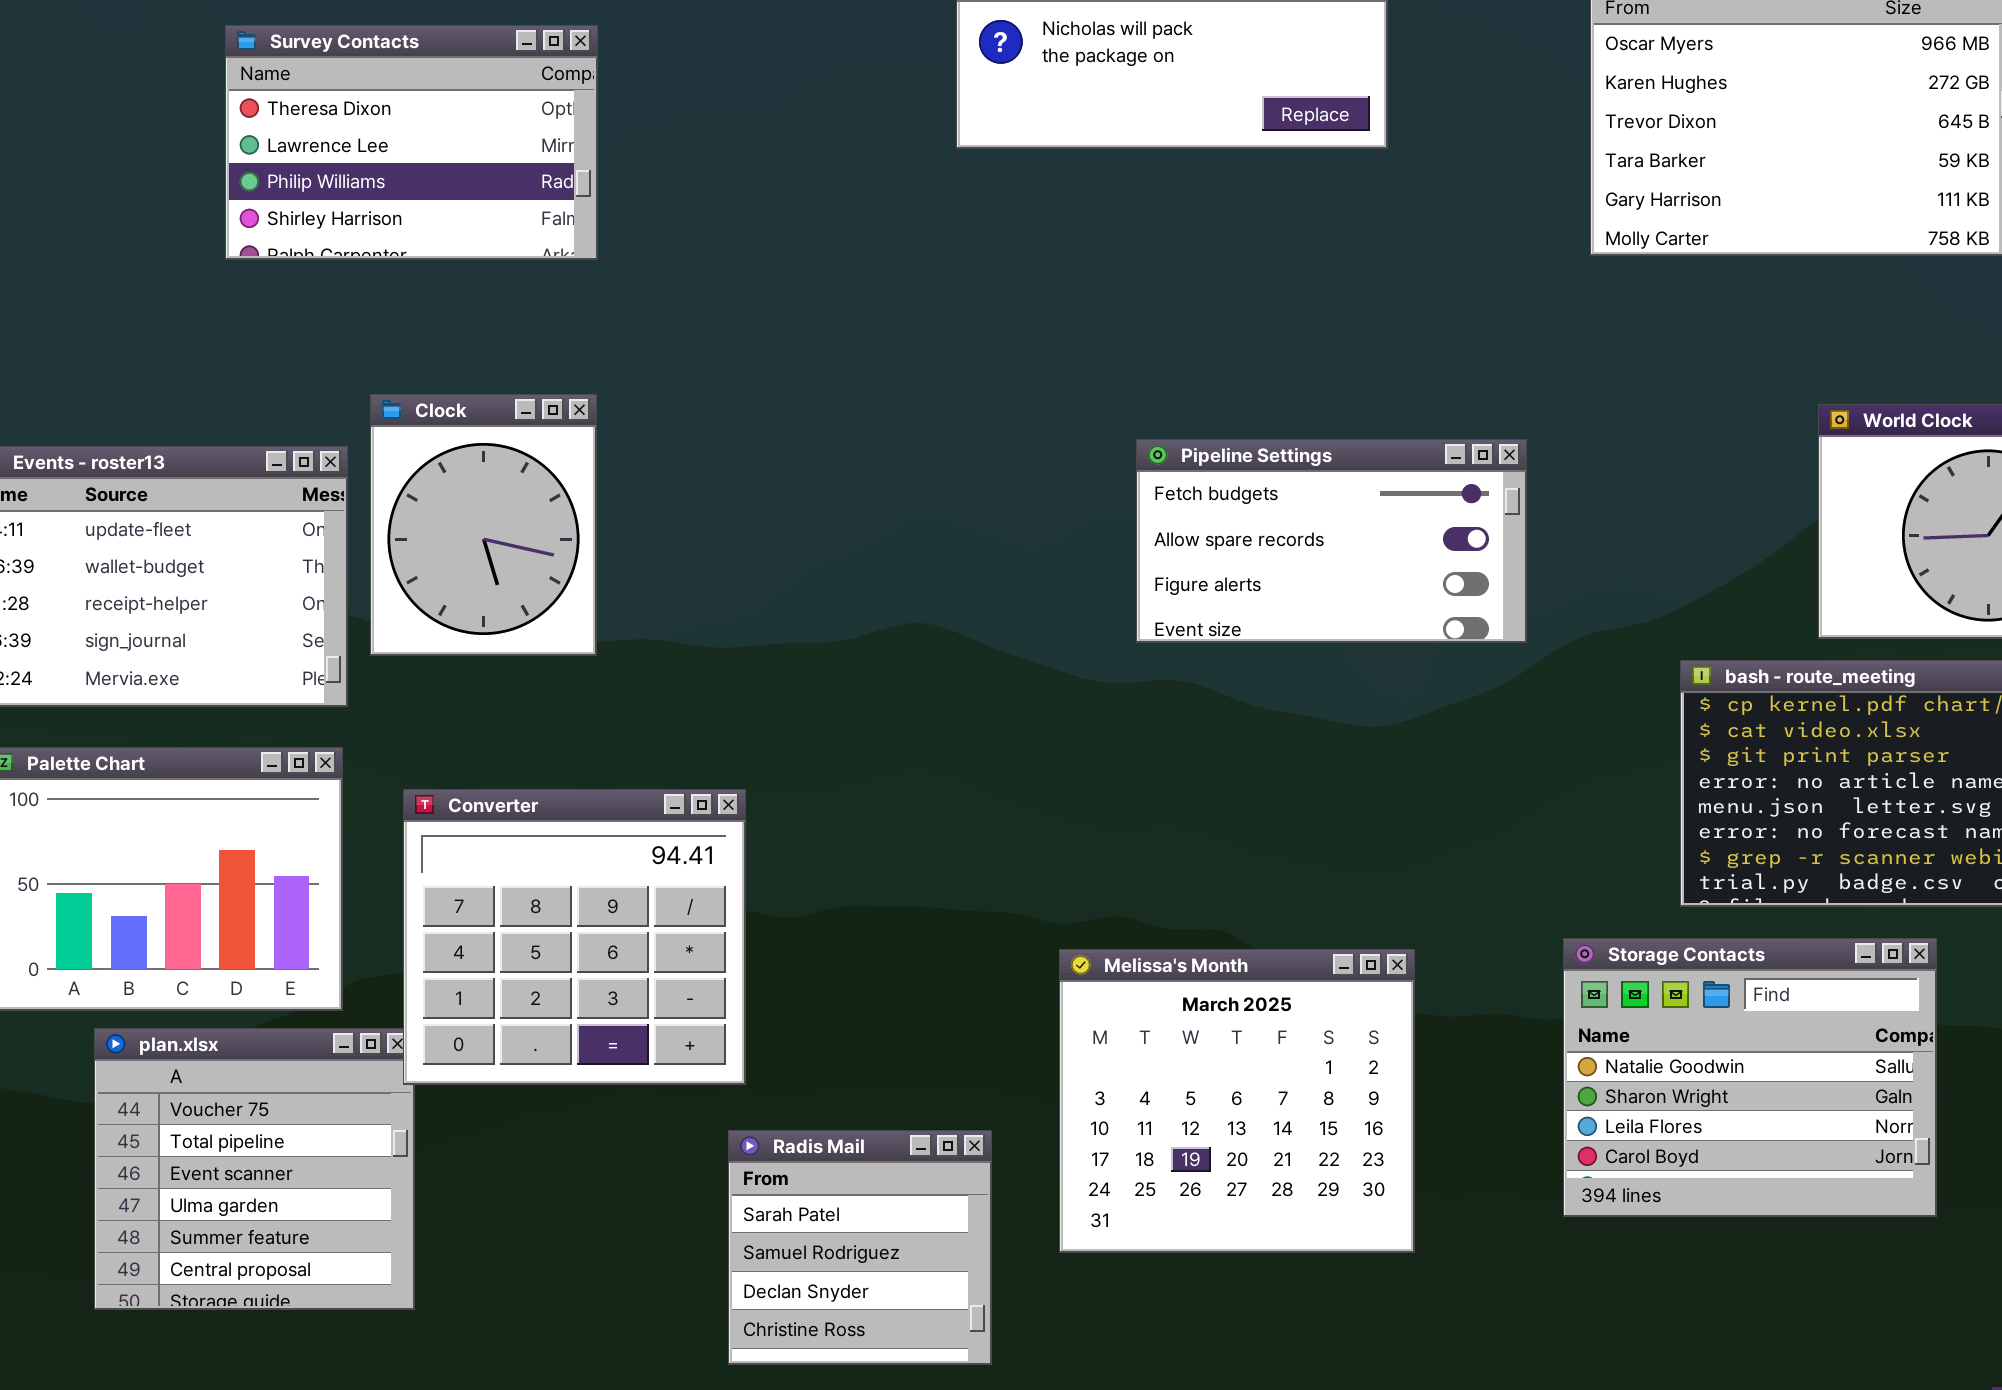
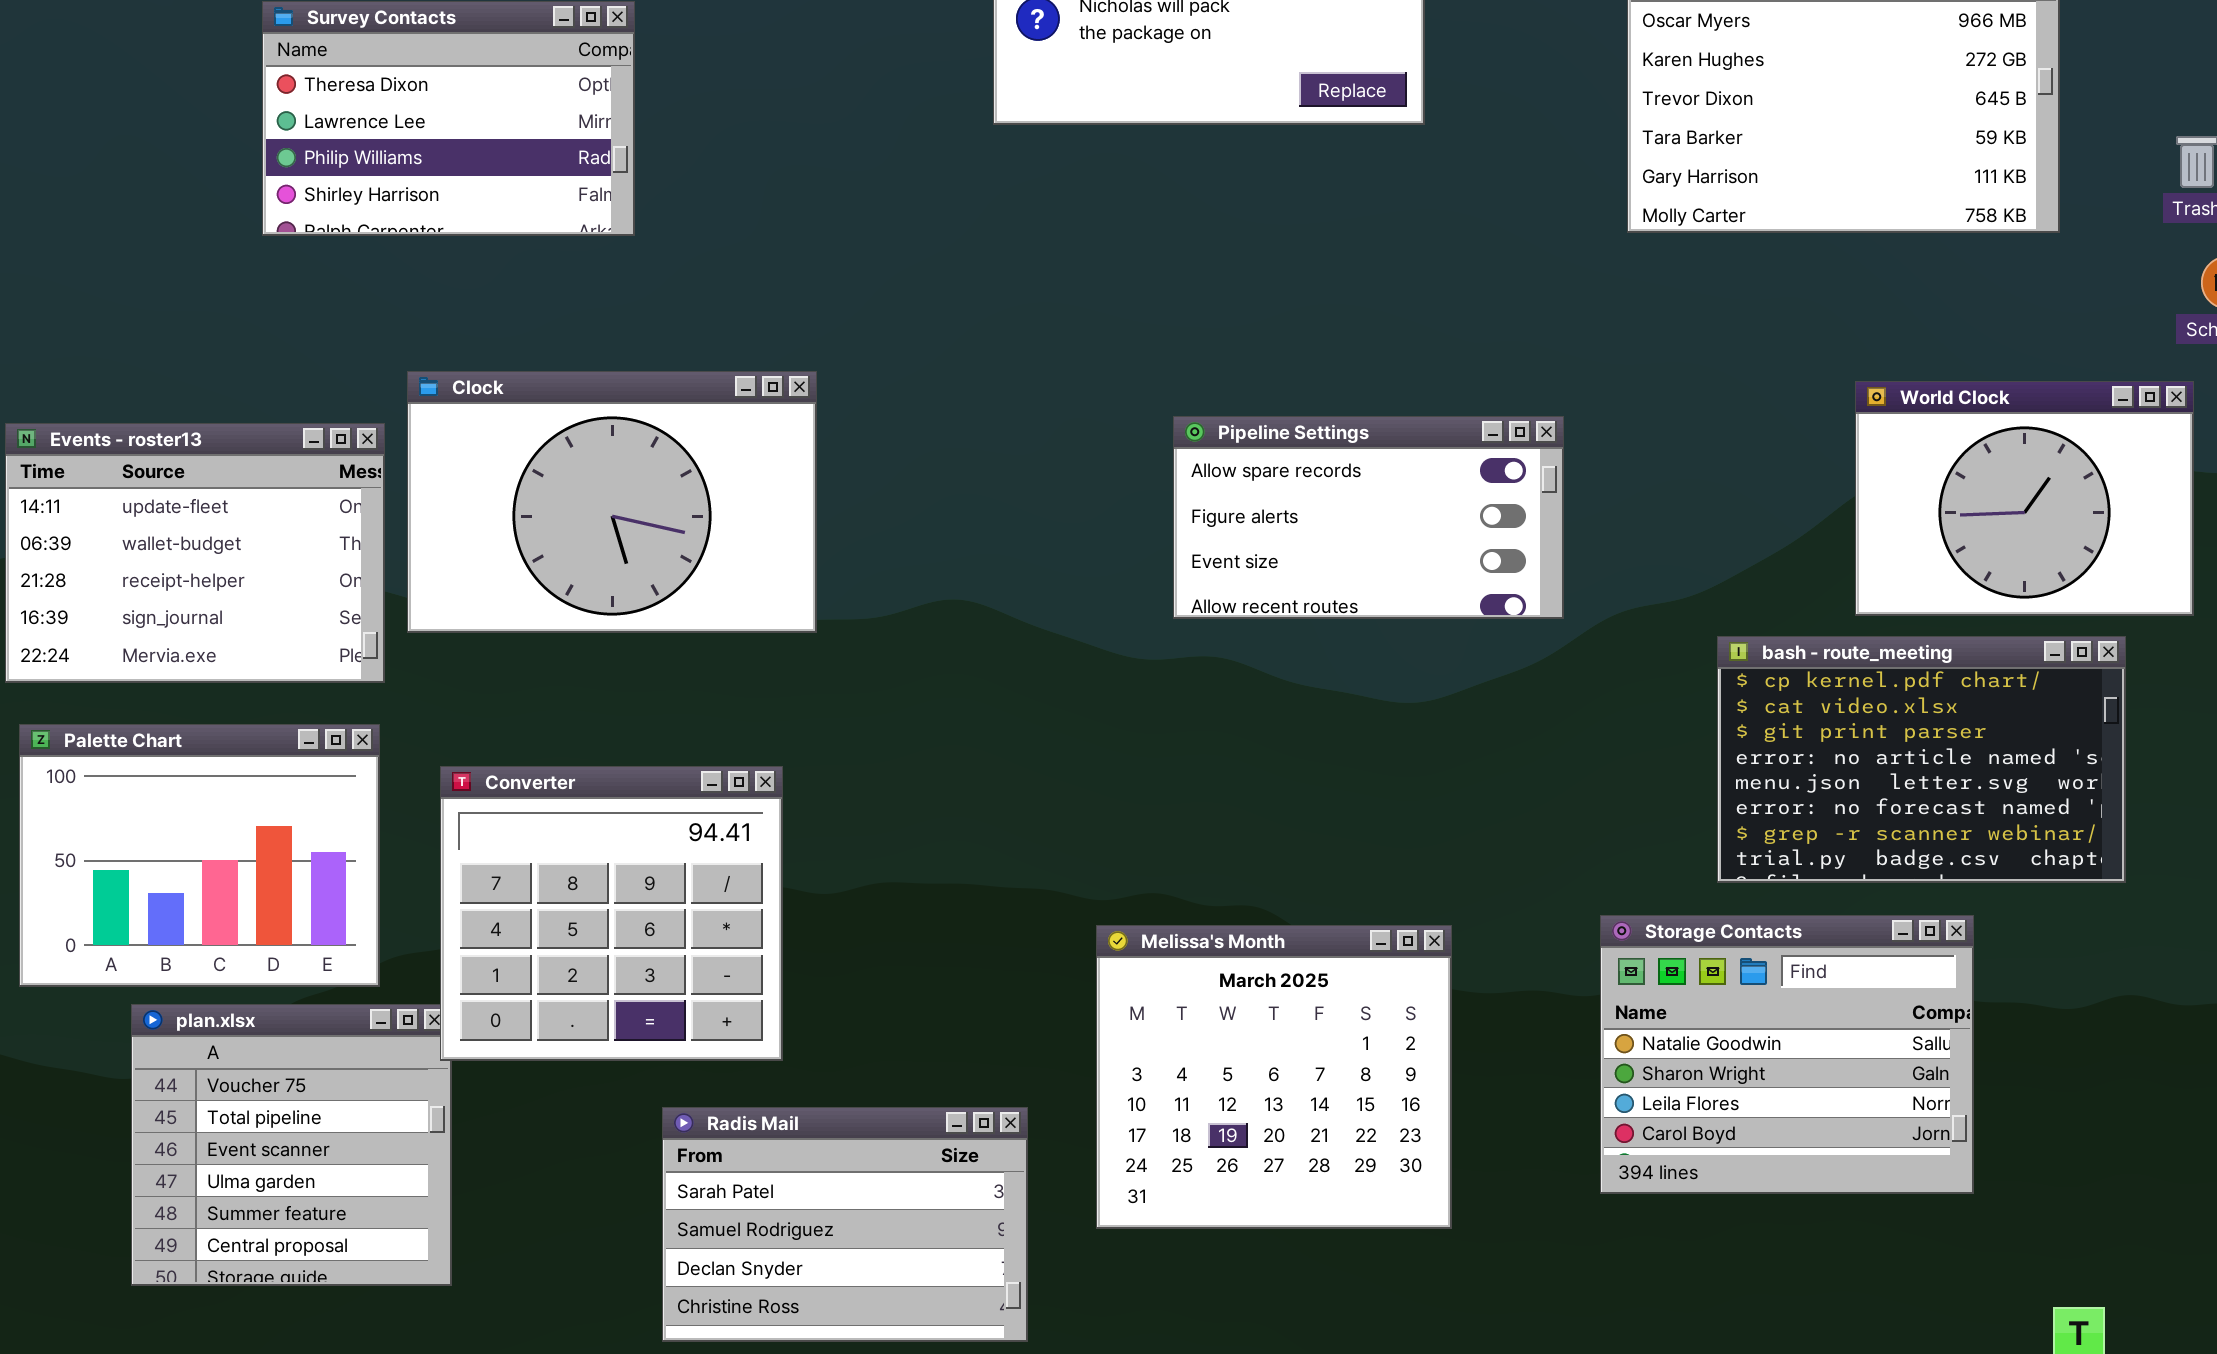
Clock: [370,394,597,656] -> [407,371,817,633], resized
Pipeline Settings: [1136,439,1527,643] -> [1173,416,1564,619], scrolled down 1 row
Radis Mail: [728,1130,992,1365] -> [662,1107,1028,1342], resized

